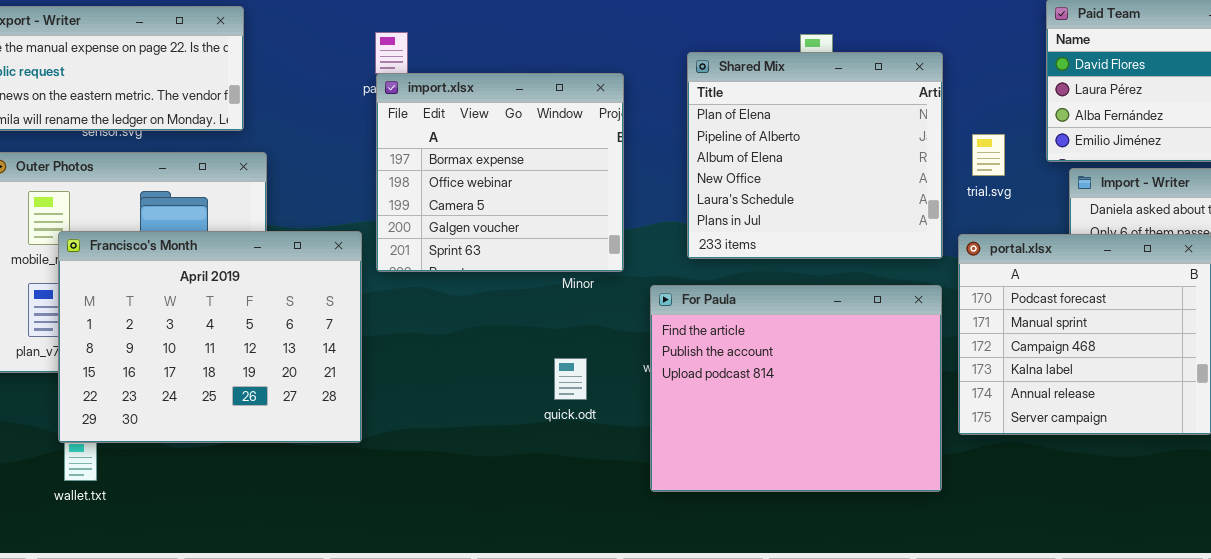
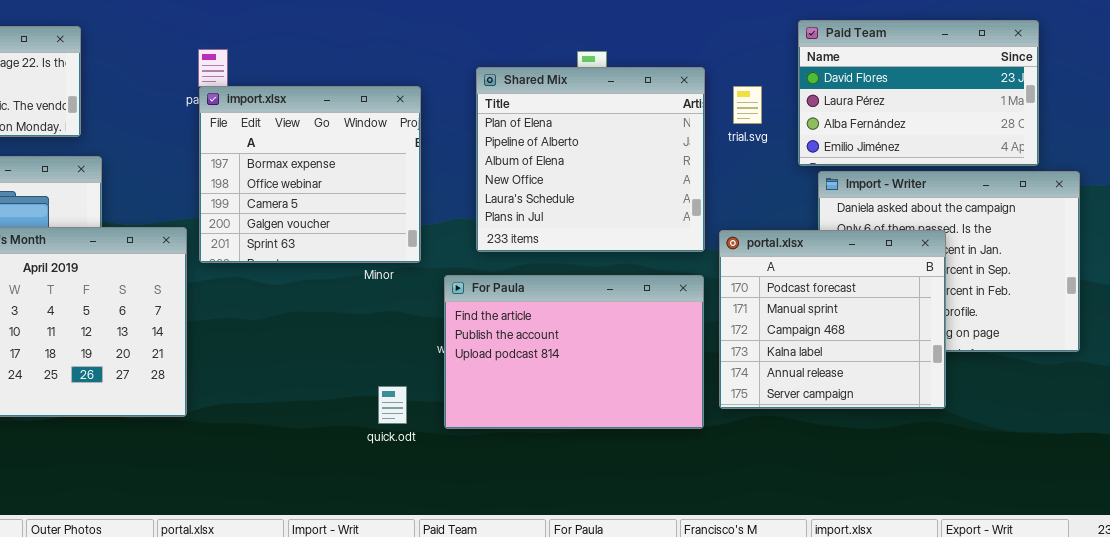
trial.svg: [972,134,1005,176] -> [733,86,762,124], moved
For Paula: [650,285,942,492] -> [444,275,704,429], resized
quick.odt: [554,358,587,400] -> [378,386,407,424], moved

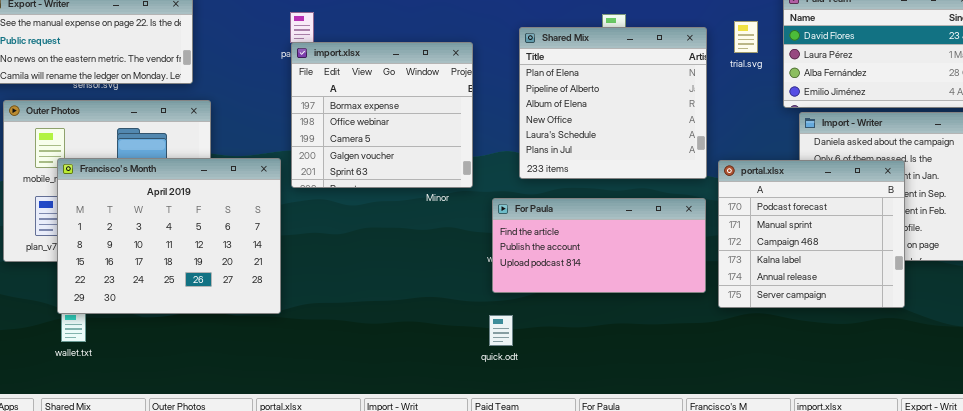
trial.svg: [733,86,762,124] -> [734,21,758,53], moved
For Paula: [444,275,704,429] -> [492,198,706,293], resized
quick.odt: [378,386,407,424] -> [489,315,513,346], moved

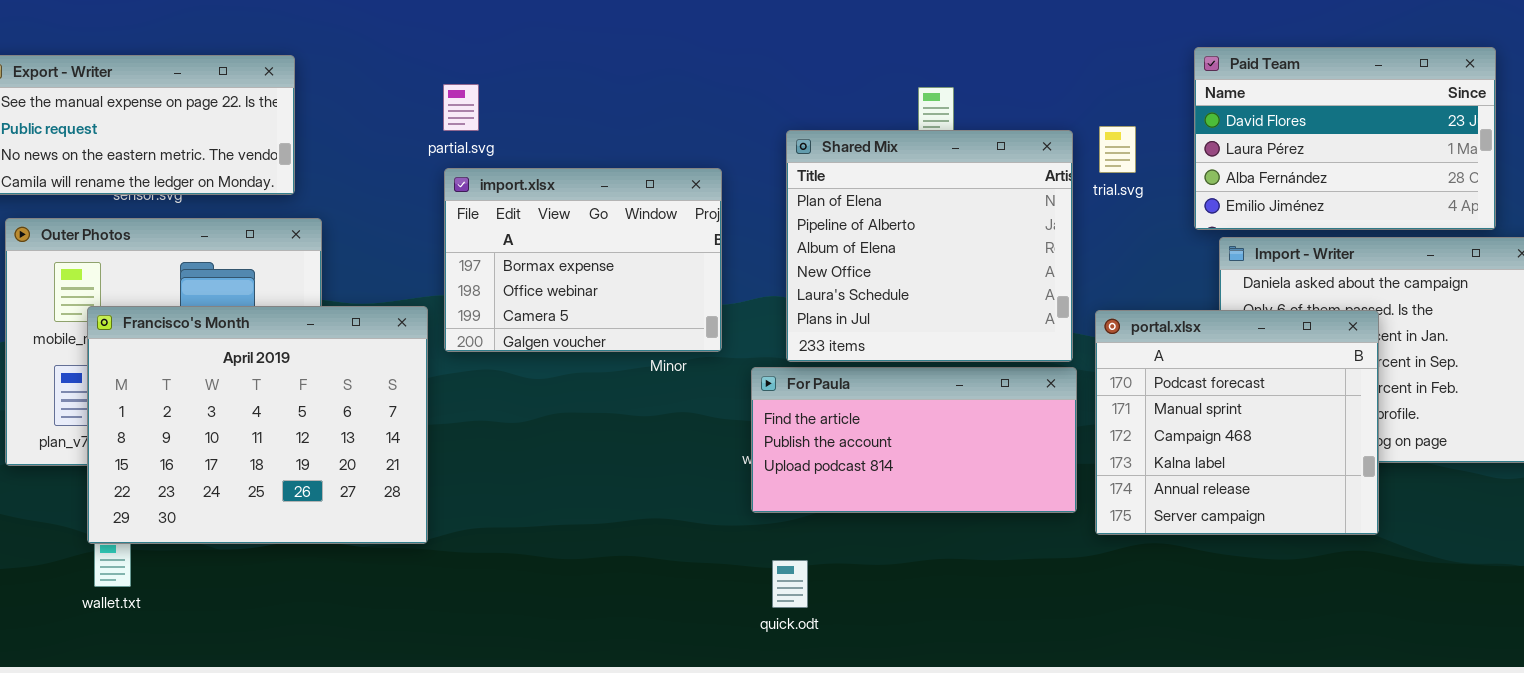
trial.svg: [734,21,758,53] -> [1099,126,1136,173], moved
Shared Mix: [519,27,707,179] -> [786,130,1073,362], moved
import.xlsx: [291,42,473,188] -> [444,168,722,352], resized
quick.odt: [489,315,513,346] -> [772,560,808,608], moved

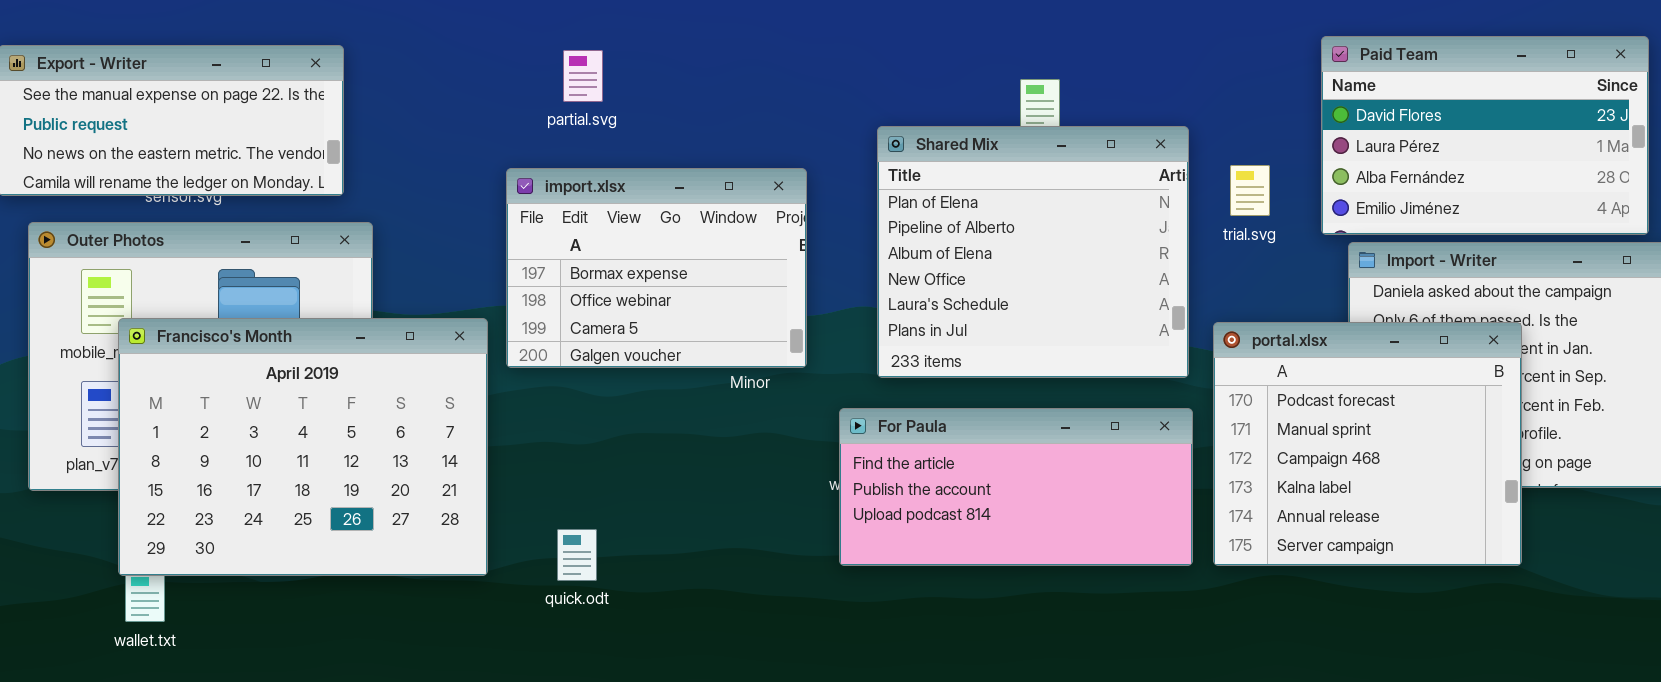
partial.svg: [443,84,479,131] -> [563,50,603,102], moved
trial.svg: [1099,126,1136,173] -> [1230,165,1270,216], moved
For Paula: [751,367,1077,513] -> [839,408,1193,566], moved
quick.odt: [772,560,808,608] -> [557,529,597,581], moved

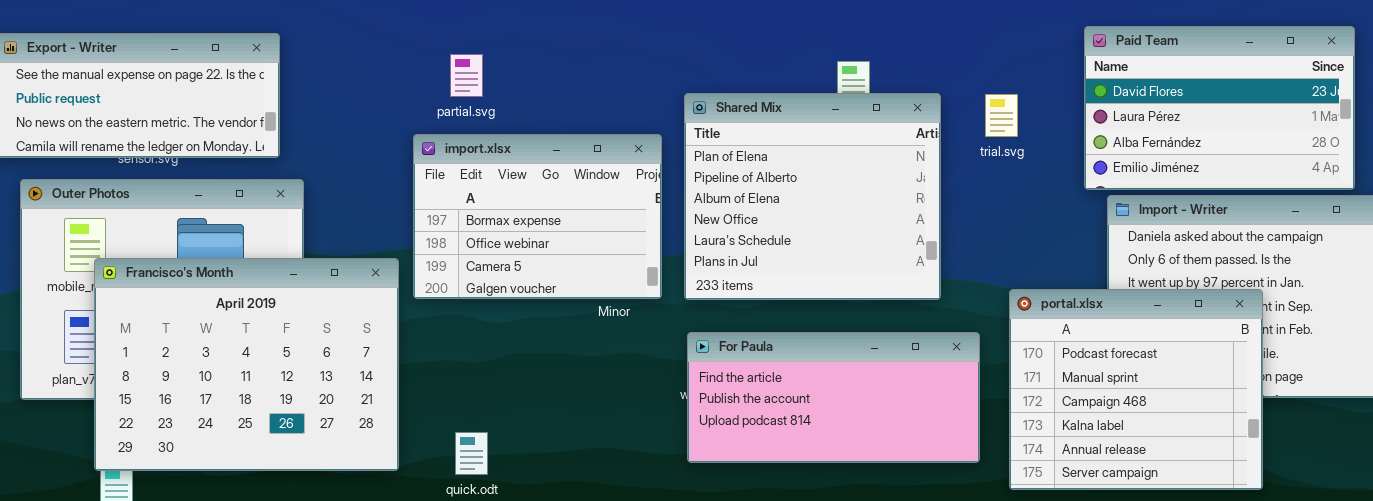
partial.svg: [563,50,603,102] -> [450,54,483,97], moved
Shared Mix: [877,126,1189,378] -> [684,93,941,300], moved
trial.svg: [1230,165,1270,216] -> [985,94,1018,137], moved
portal.xlsx: [1213,322,1522,566] -> [1009,289,1263,490], moved

